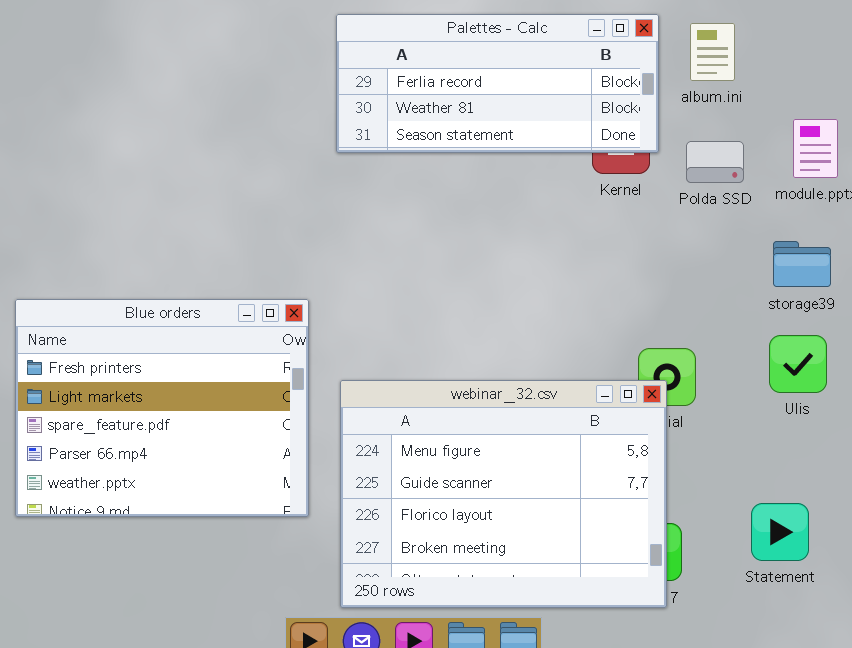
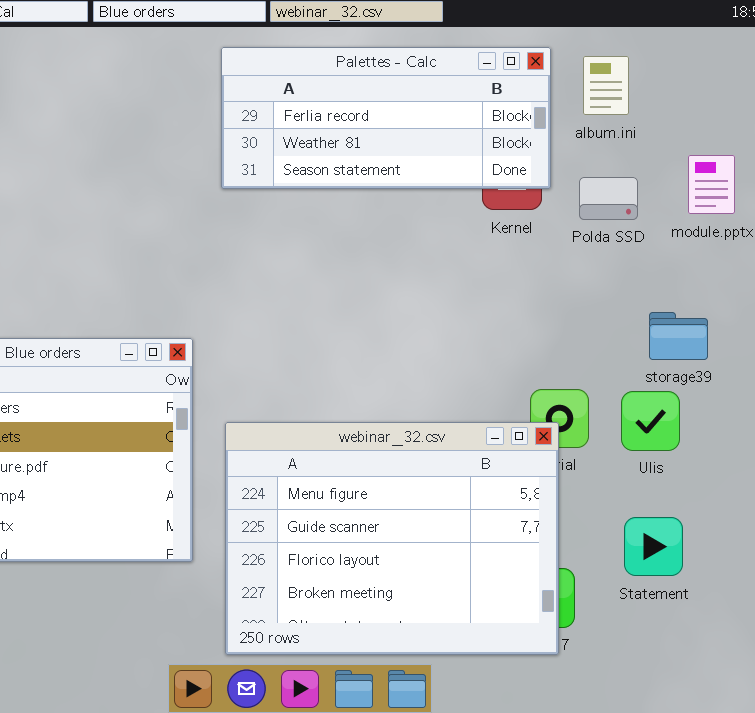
storage39: [773,241,831,287] -> [649,312,708,360], moved
Ulis: [769,335,827,393] -> [621,391,680,451], moved
Statement: [751,503,809,561] -> [624,517,683,576], moved

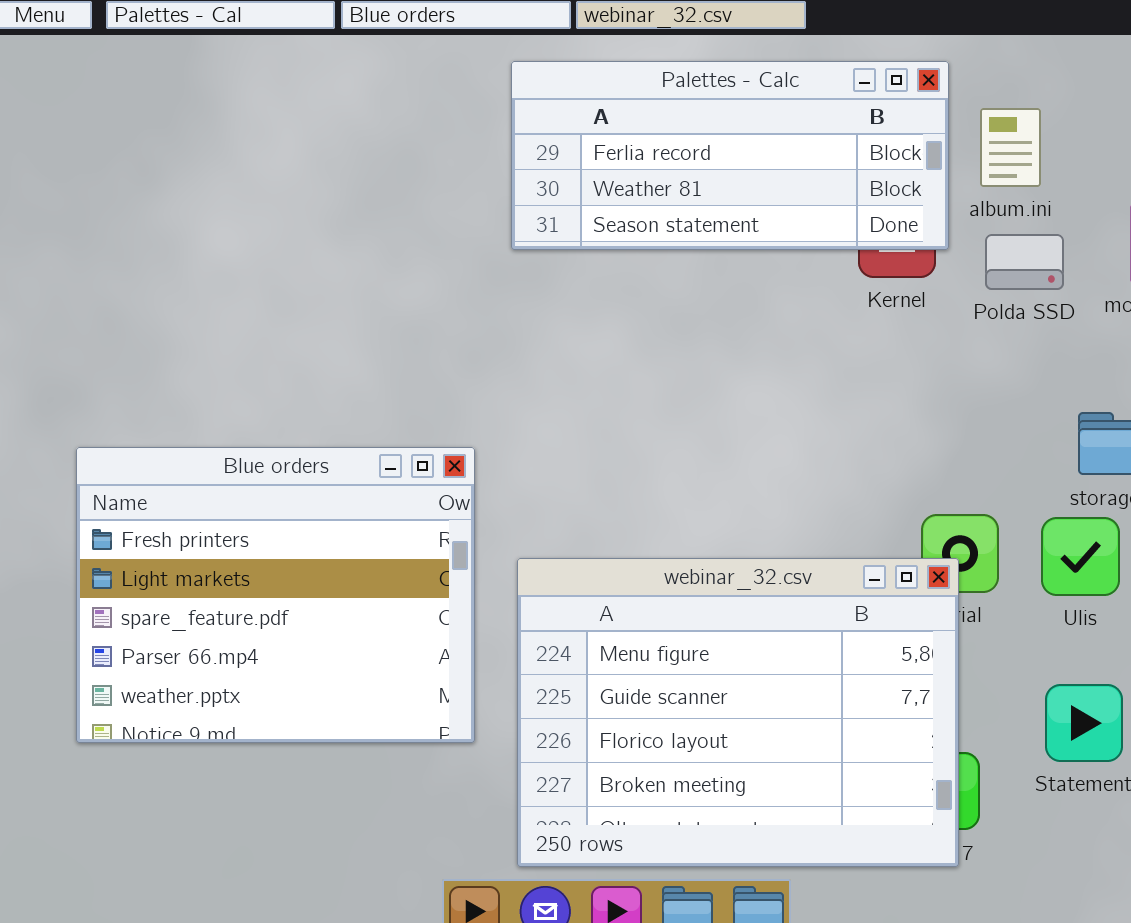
album.ini: [583,56,629,115] -> [980,108,1041,187], moved

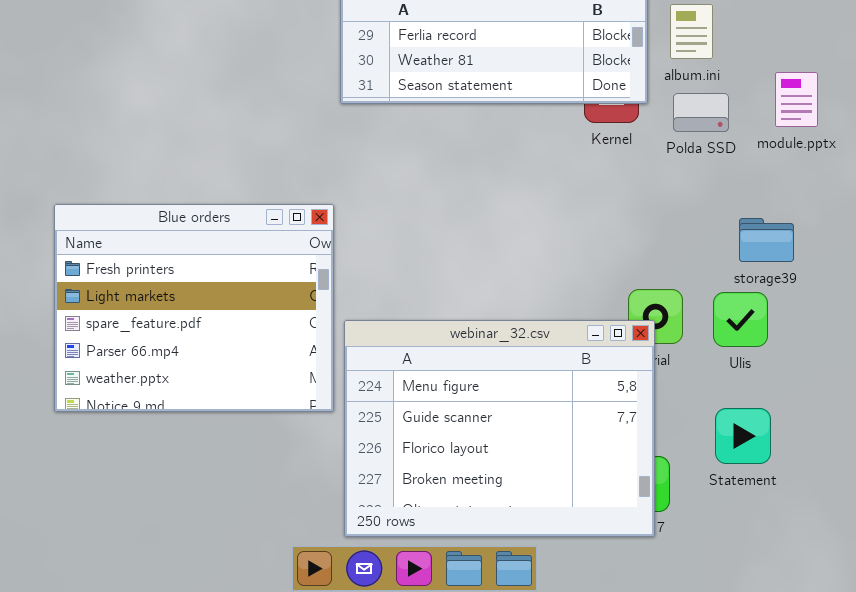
Blue orders: [76,447,475,743] -> [54,204,334,412], moved

